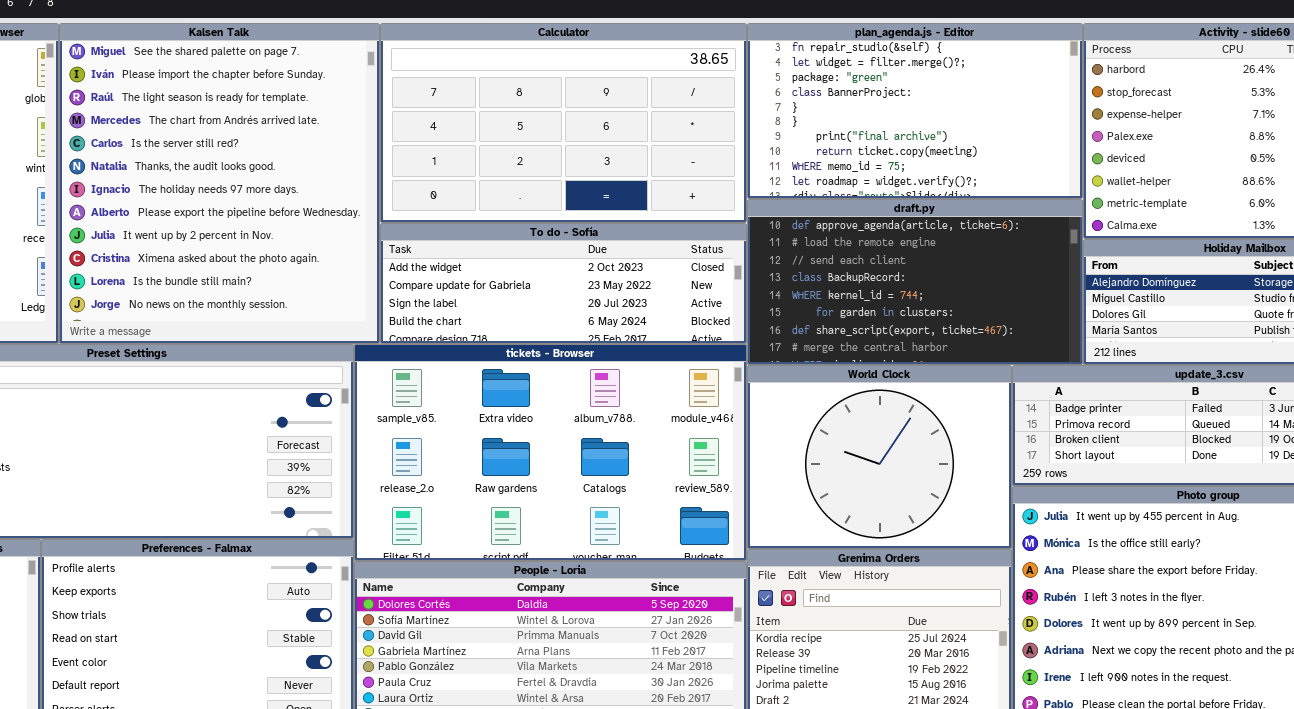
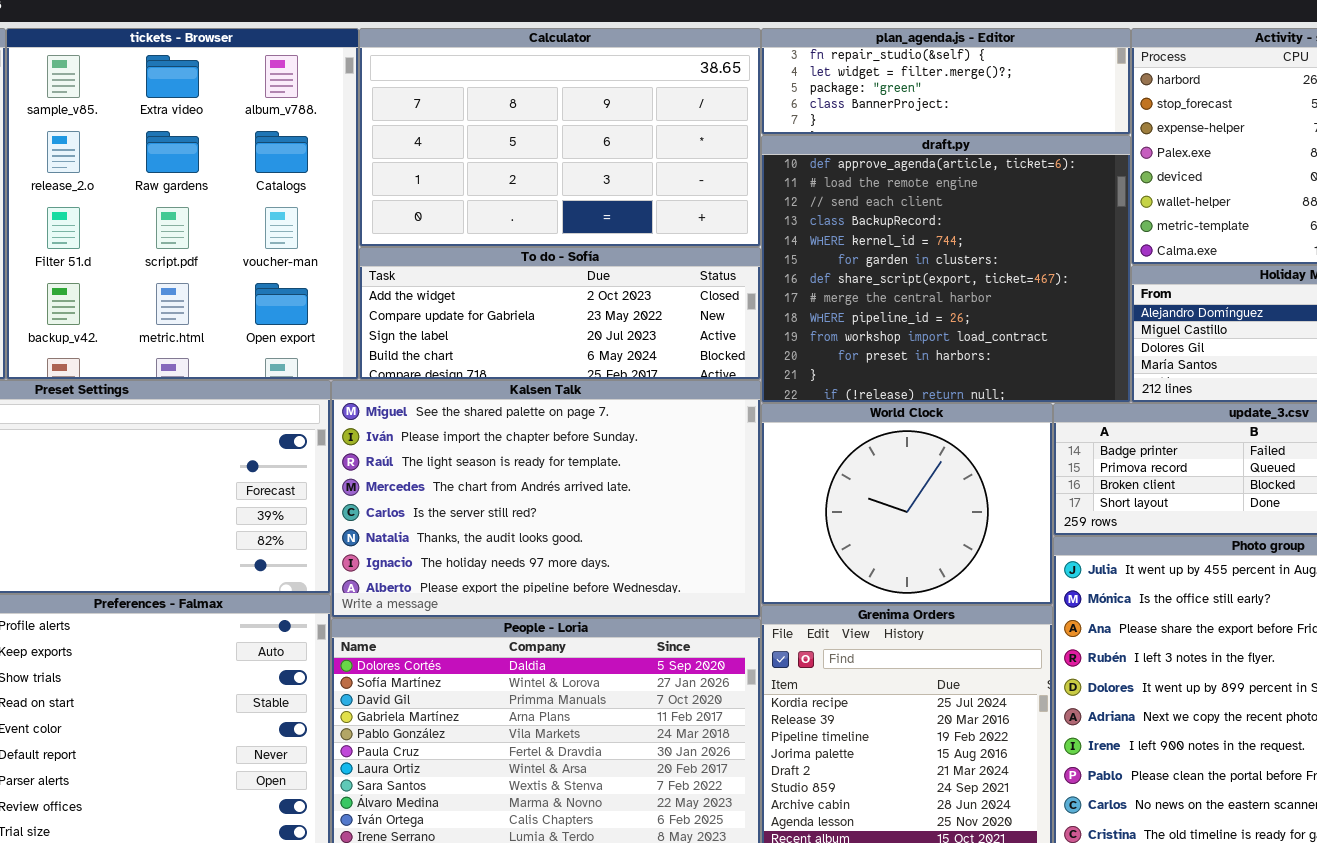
Kalsen Talk: [59,23,380,344] -> [331,380,761,618], moved, resized
plan_agenda.js - Editor: [747,23,1083,199] -> [761,28,1131,135], resized
draft.py: [747,199,1083,365] -> [761,135,1131,403], resized
tickets - Browser: [354,344,747,561] -> [6,28,359,380], moved, resized

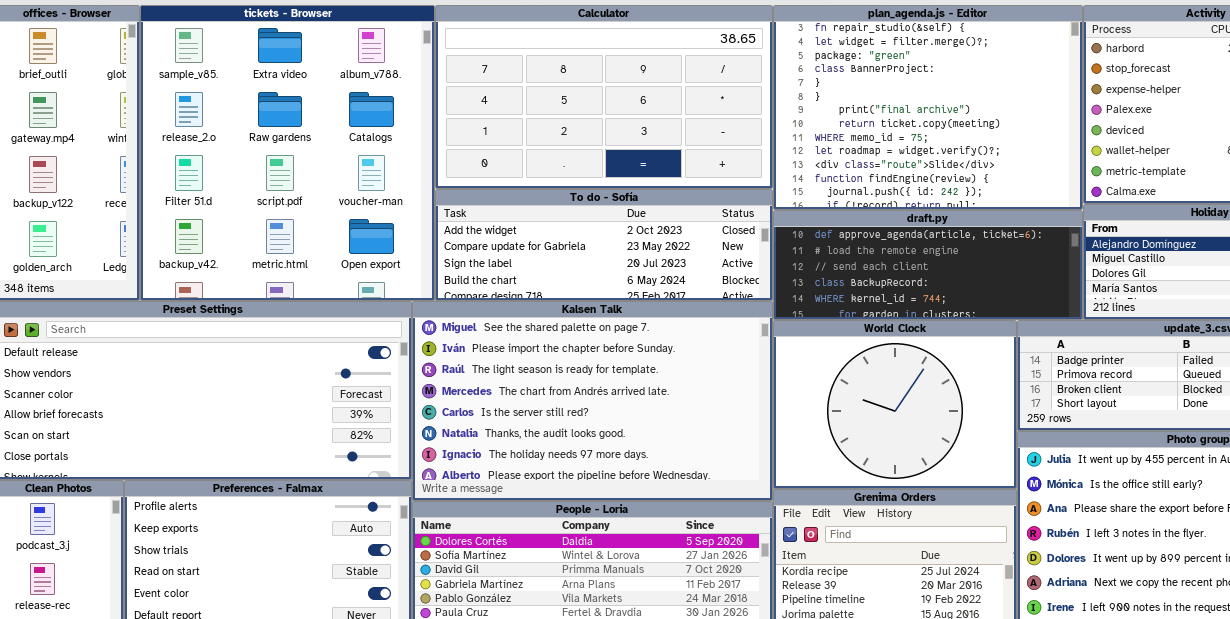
plan_agenda.js - Editor: [761,28,1131,135] -> [773,5,1083,210], resized
draft.py: [761,135,1131,403] -> [773,210,1083,320], resized

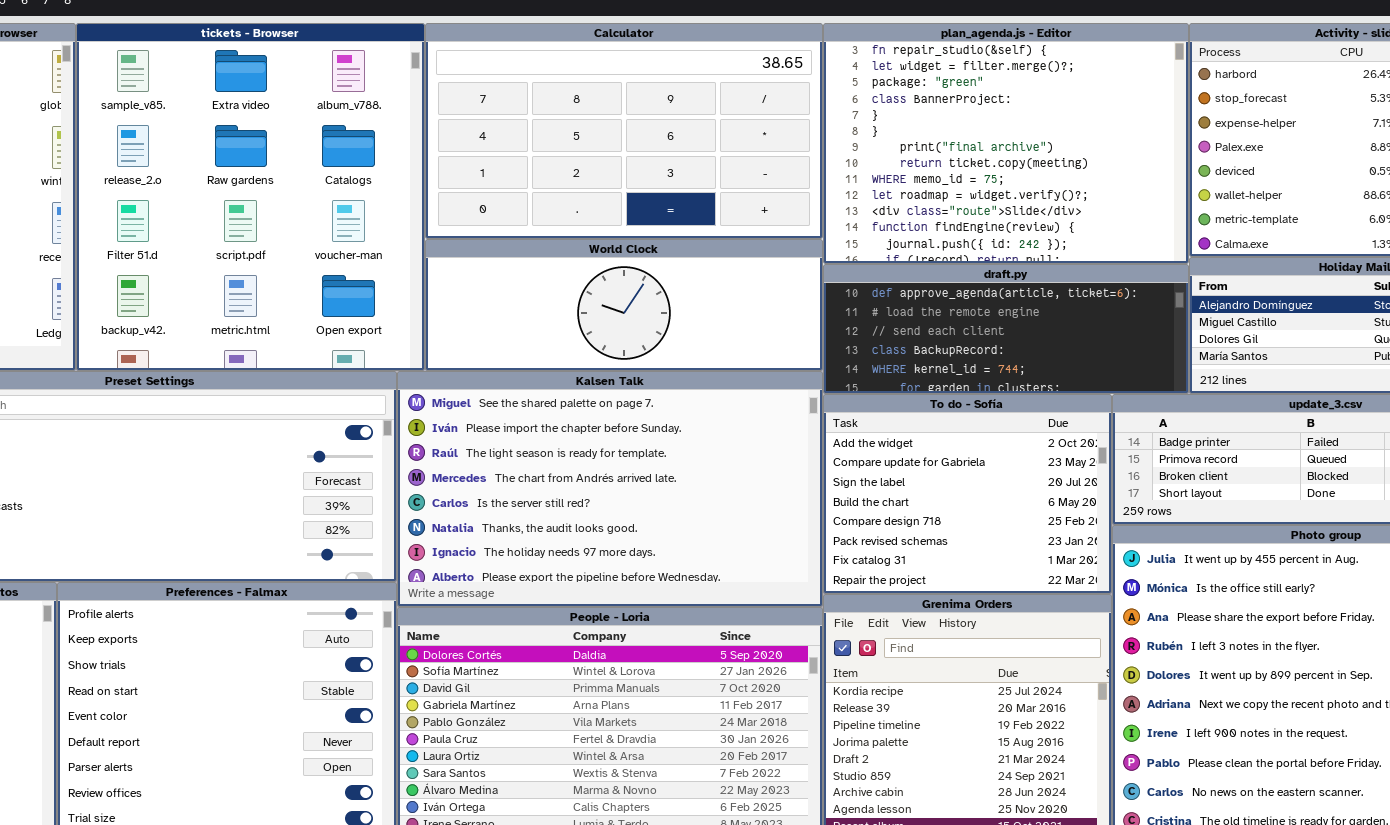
To do - Sofía: [435,189,773,301] -> [823,394,1112,594], moved, resized
World Clock: [773,320,1017,489] -> [425,239,823,371], moved, resized

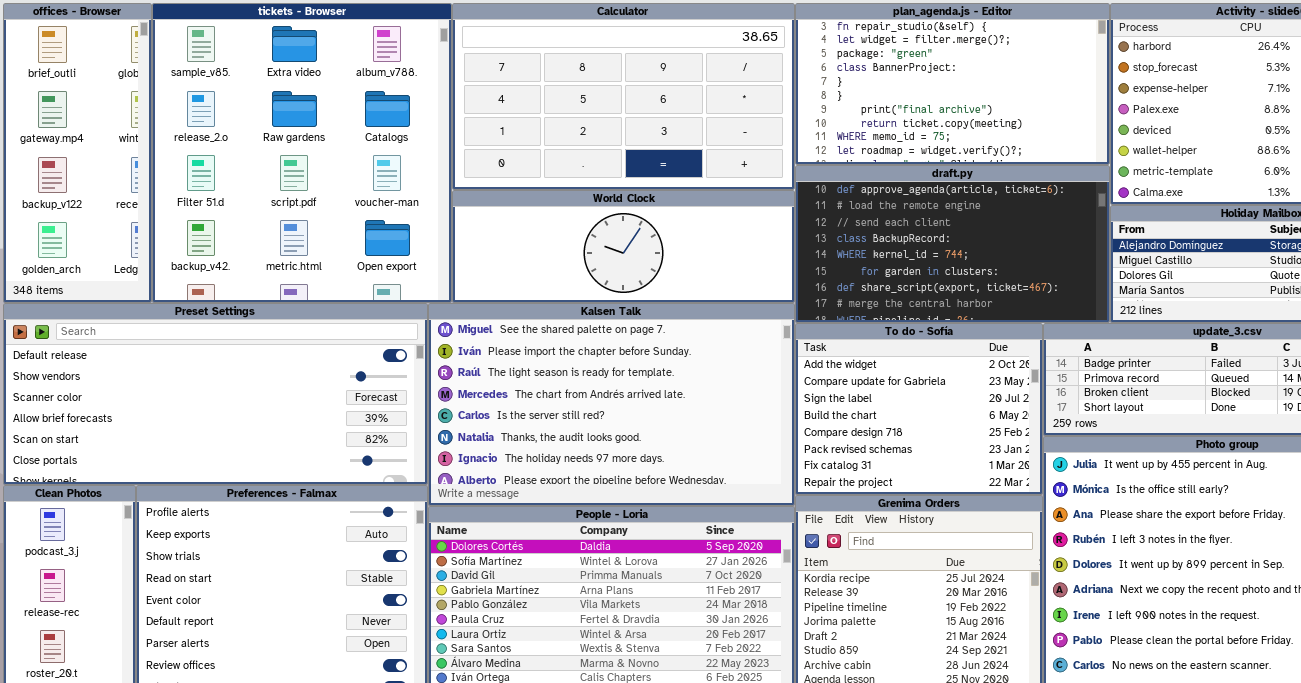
plan_agenda.js - Editor: [823,23,1189,264] -> [795,3,1110,165], resized
draft.py: [823,264,1189,394] -> [795,165,1110,323], resized

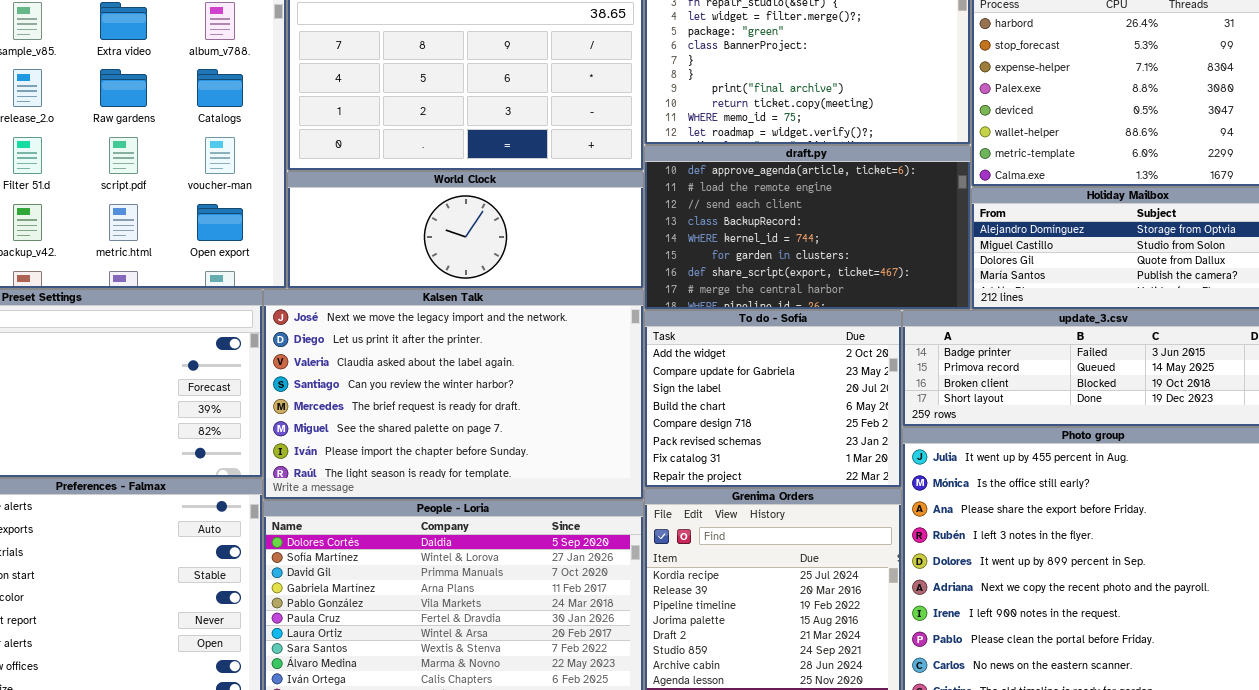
Kalsen Talk: [428,303,795,506] -> [263,289,644,500], scrolled up 5 rows

